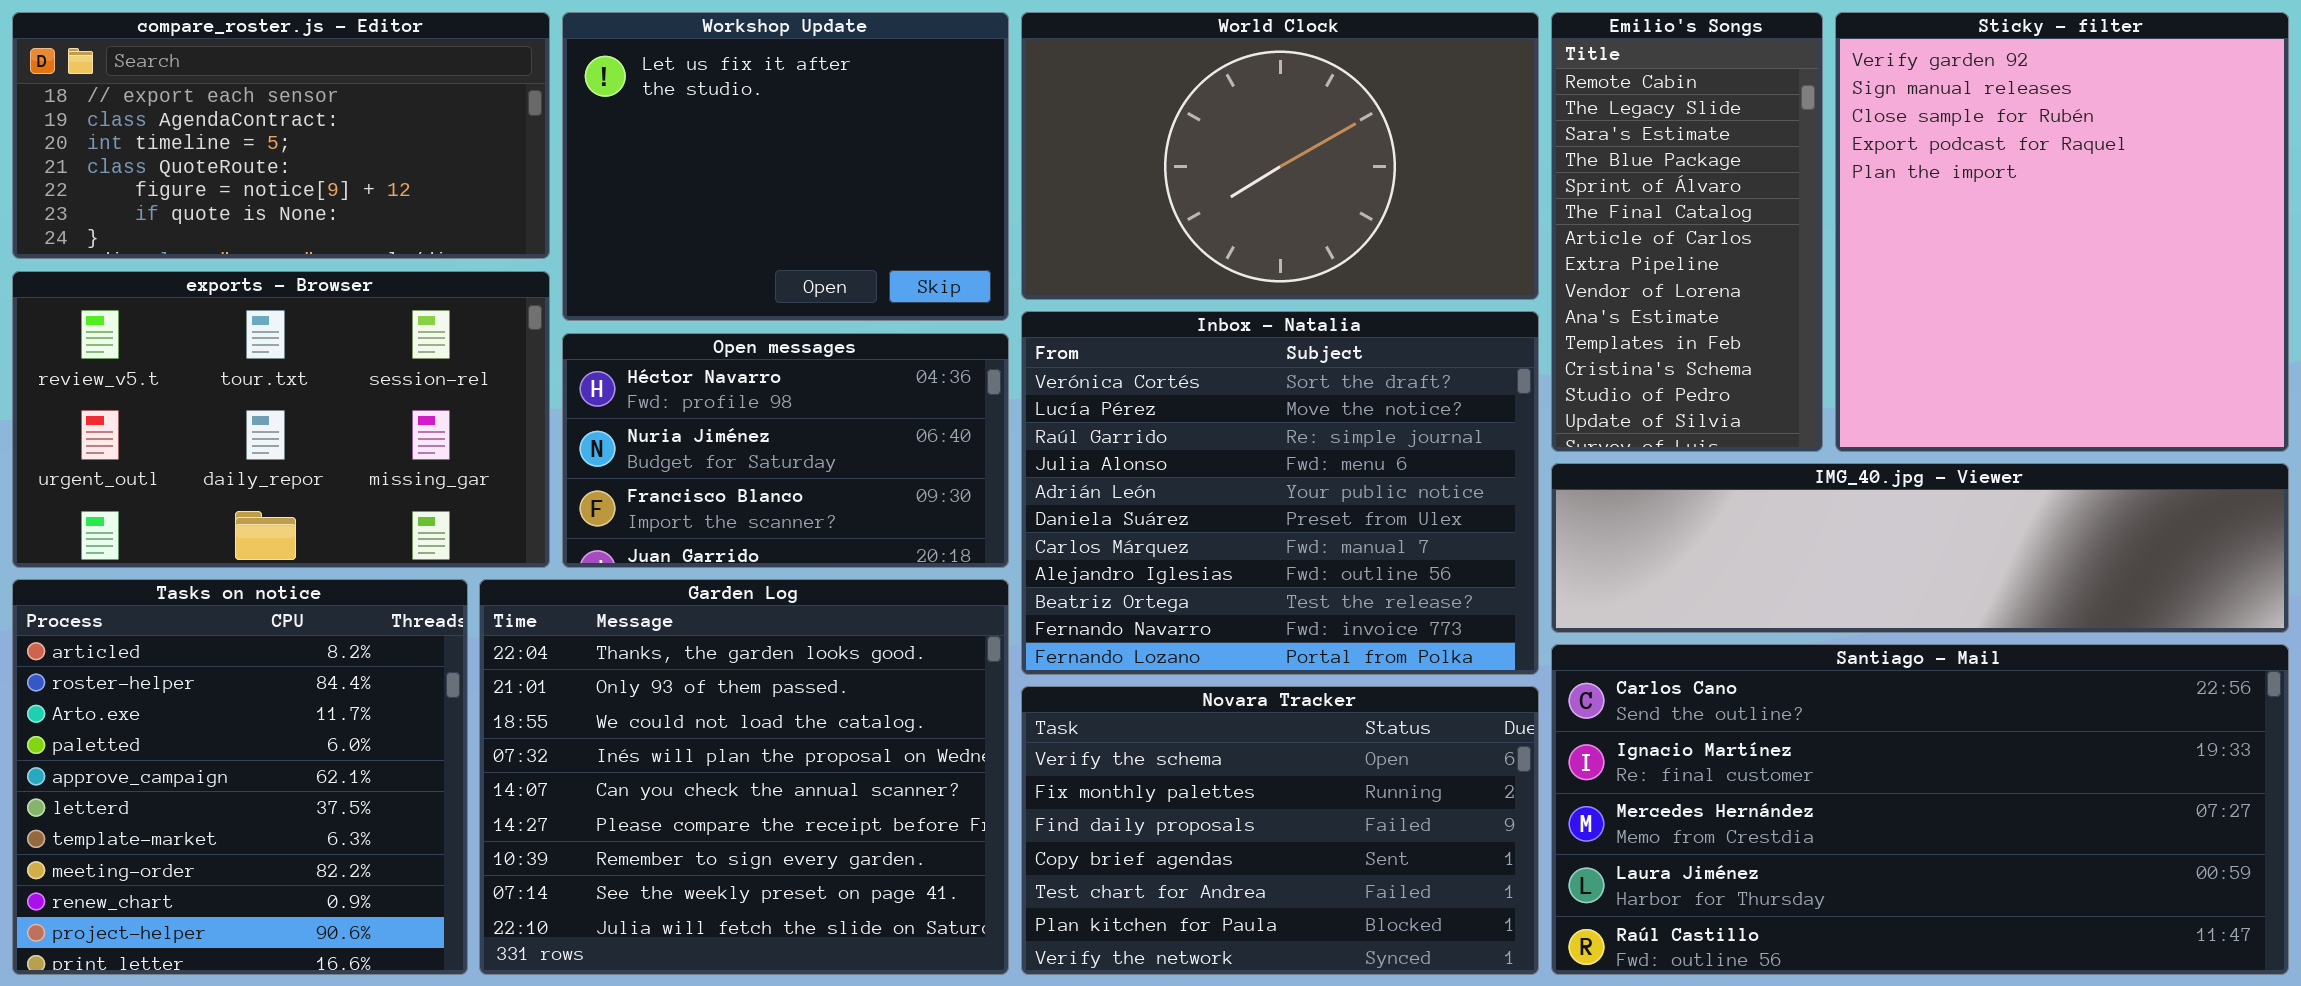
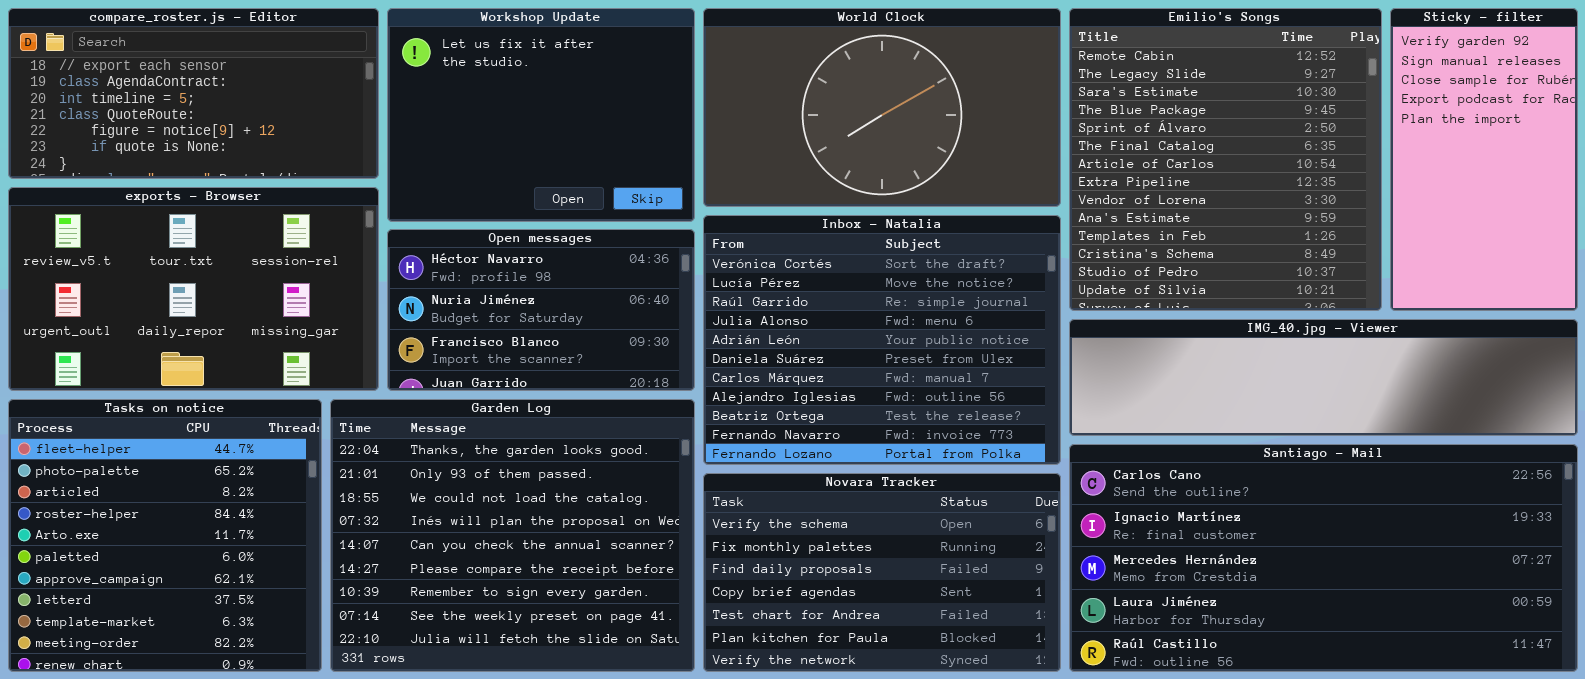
Emilio's Songs: [1551,12,1823,452] -> [1069,8,1382,311], resized
Sticky - filter: [1835,12,2289,452] -> [1390,8,1578,311], resized
Tasks on notice: [12,579,468,975] -> [8,399,322,672], scrolled up 2 rows

